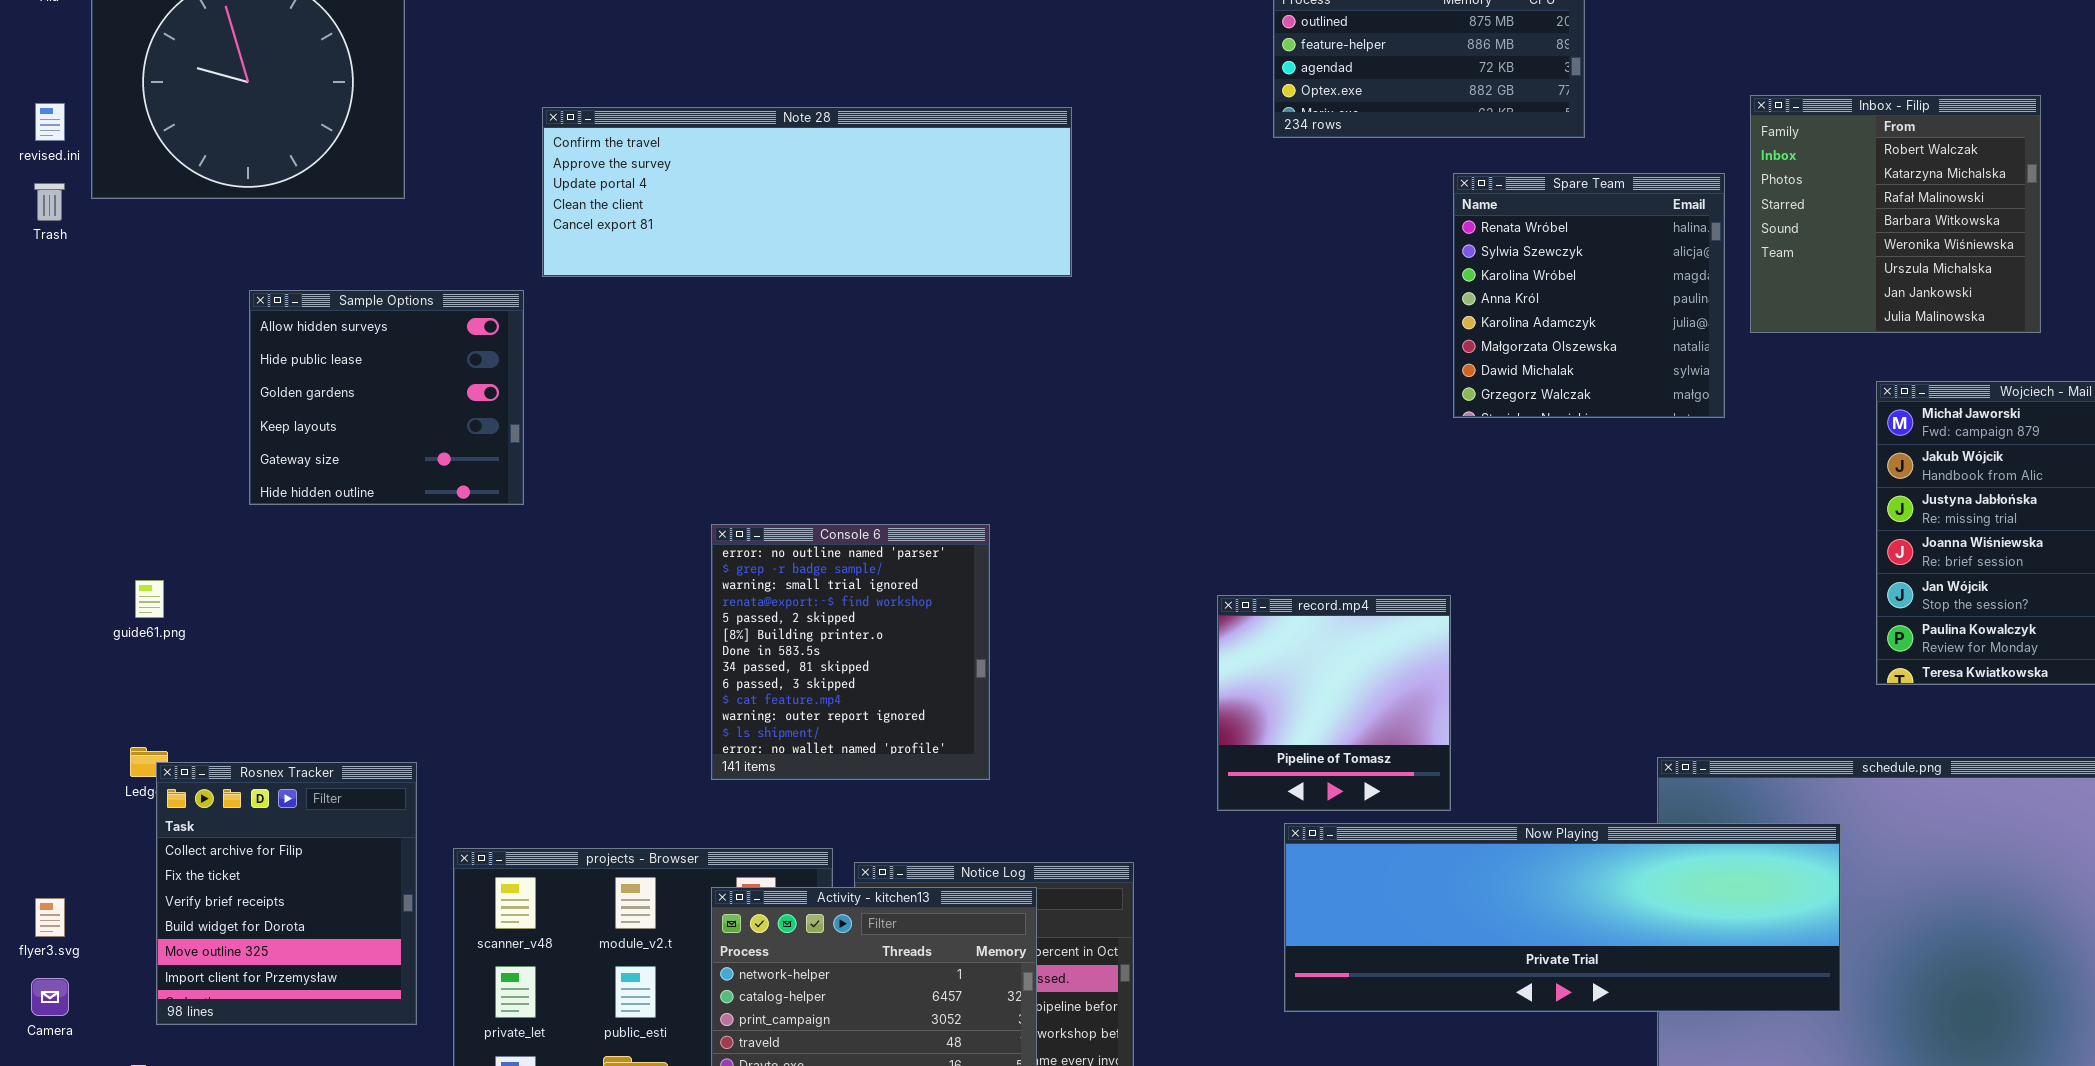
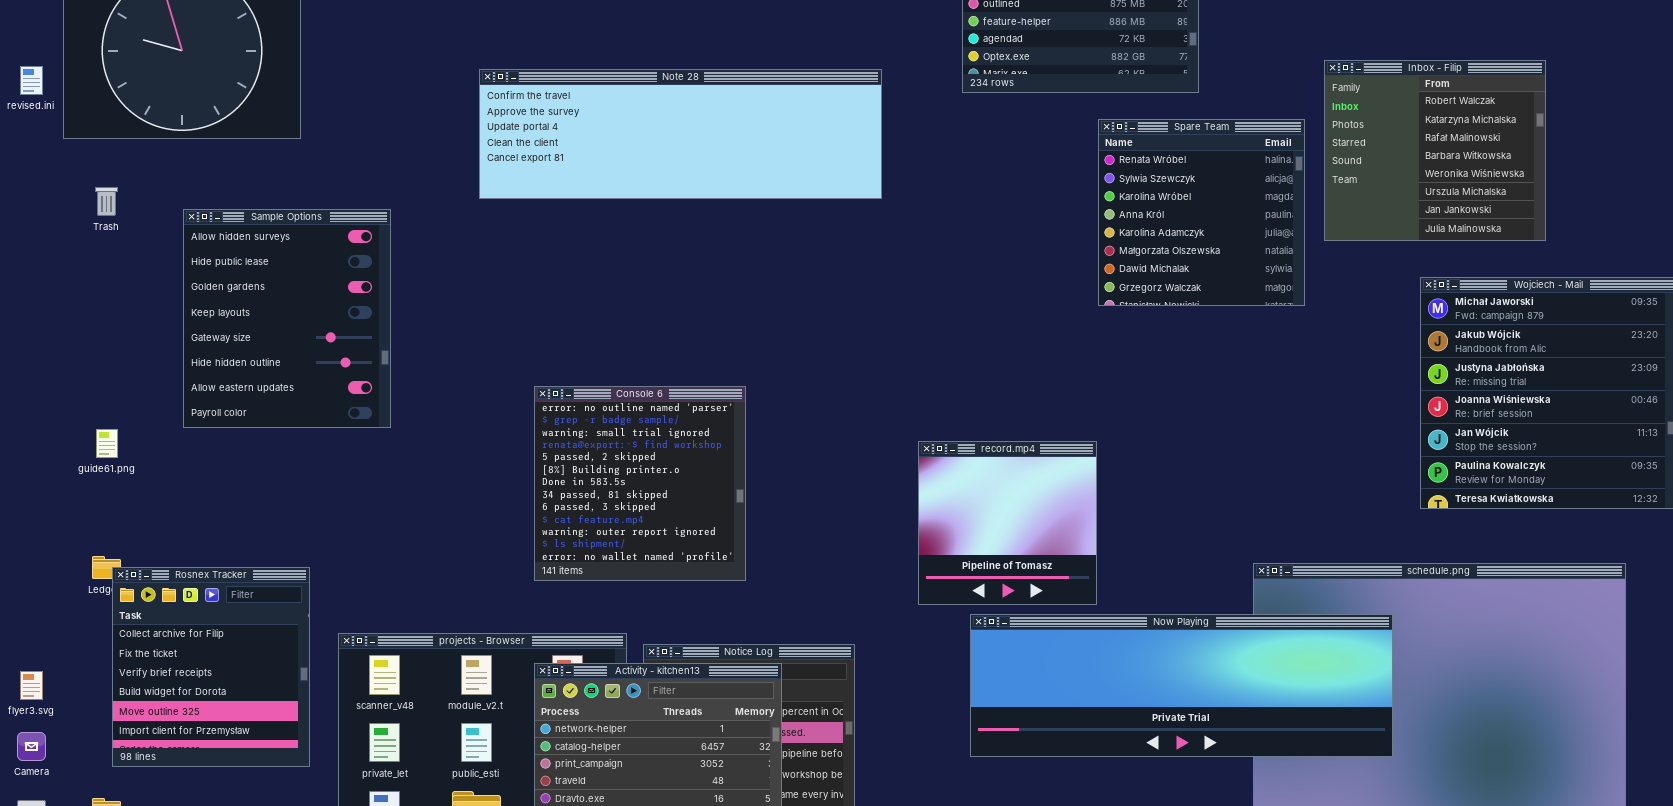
Note 28: [542,107,1072,277] -> [479,69,882,199], moved
Trash: [34,183,65,221] -> [95,187,118,216], moved
Sample Options: [249,290,524,505] -> [183,209,391,428], resized

